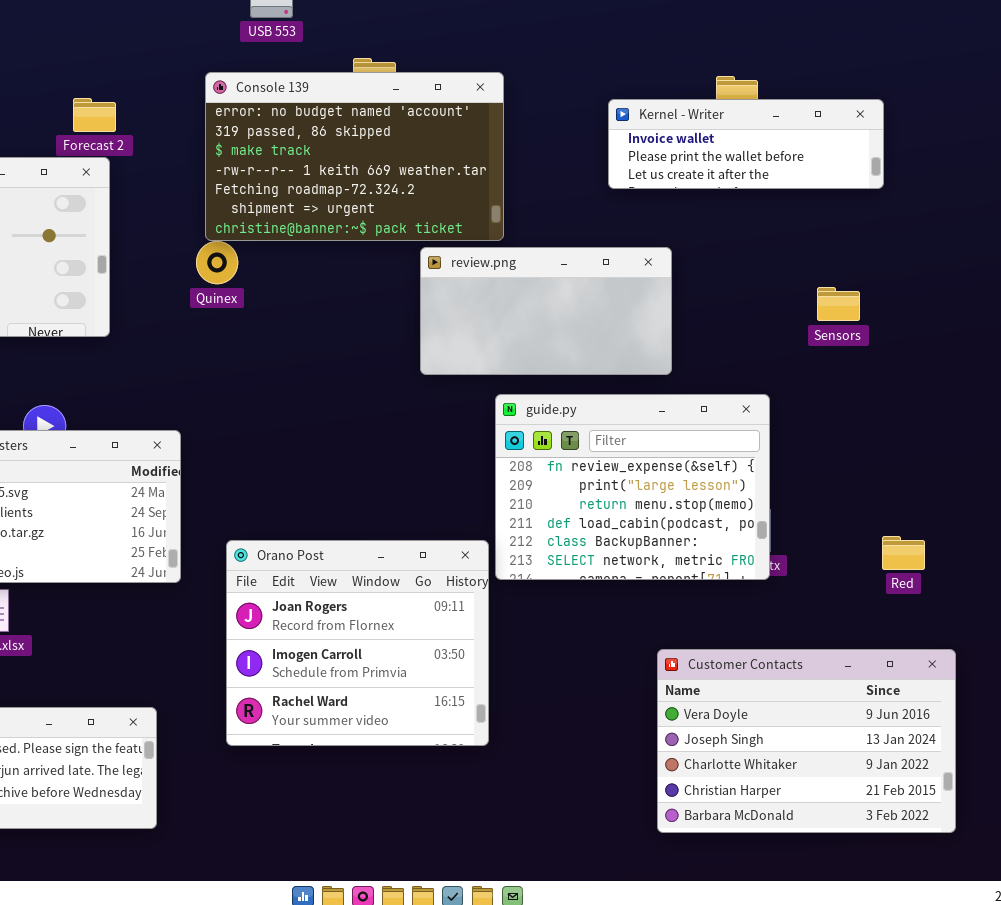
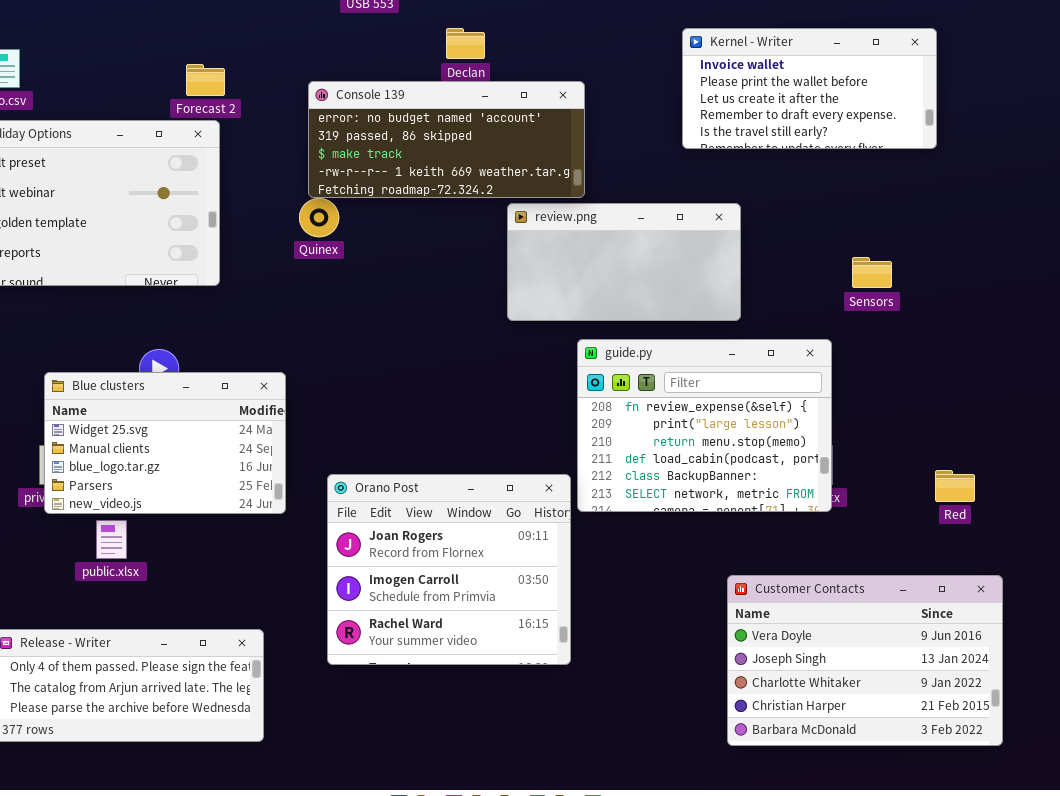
Console 139: [205,72,504,241] -> [308,81,585,198], resized
Kernel - Writer: [608,99,884,189] -> [682,28,937,149], resized
Sensors: [817,287,860,321] -> [852,257,892,288], moved

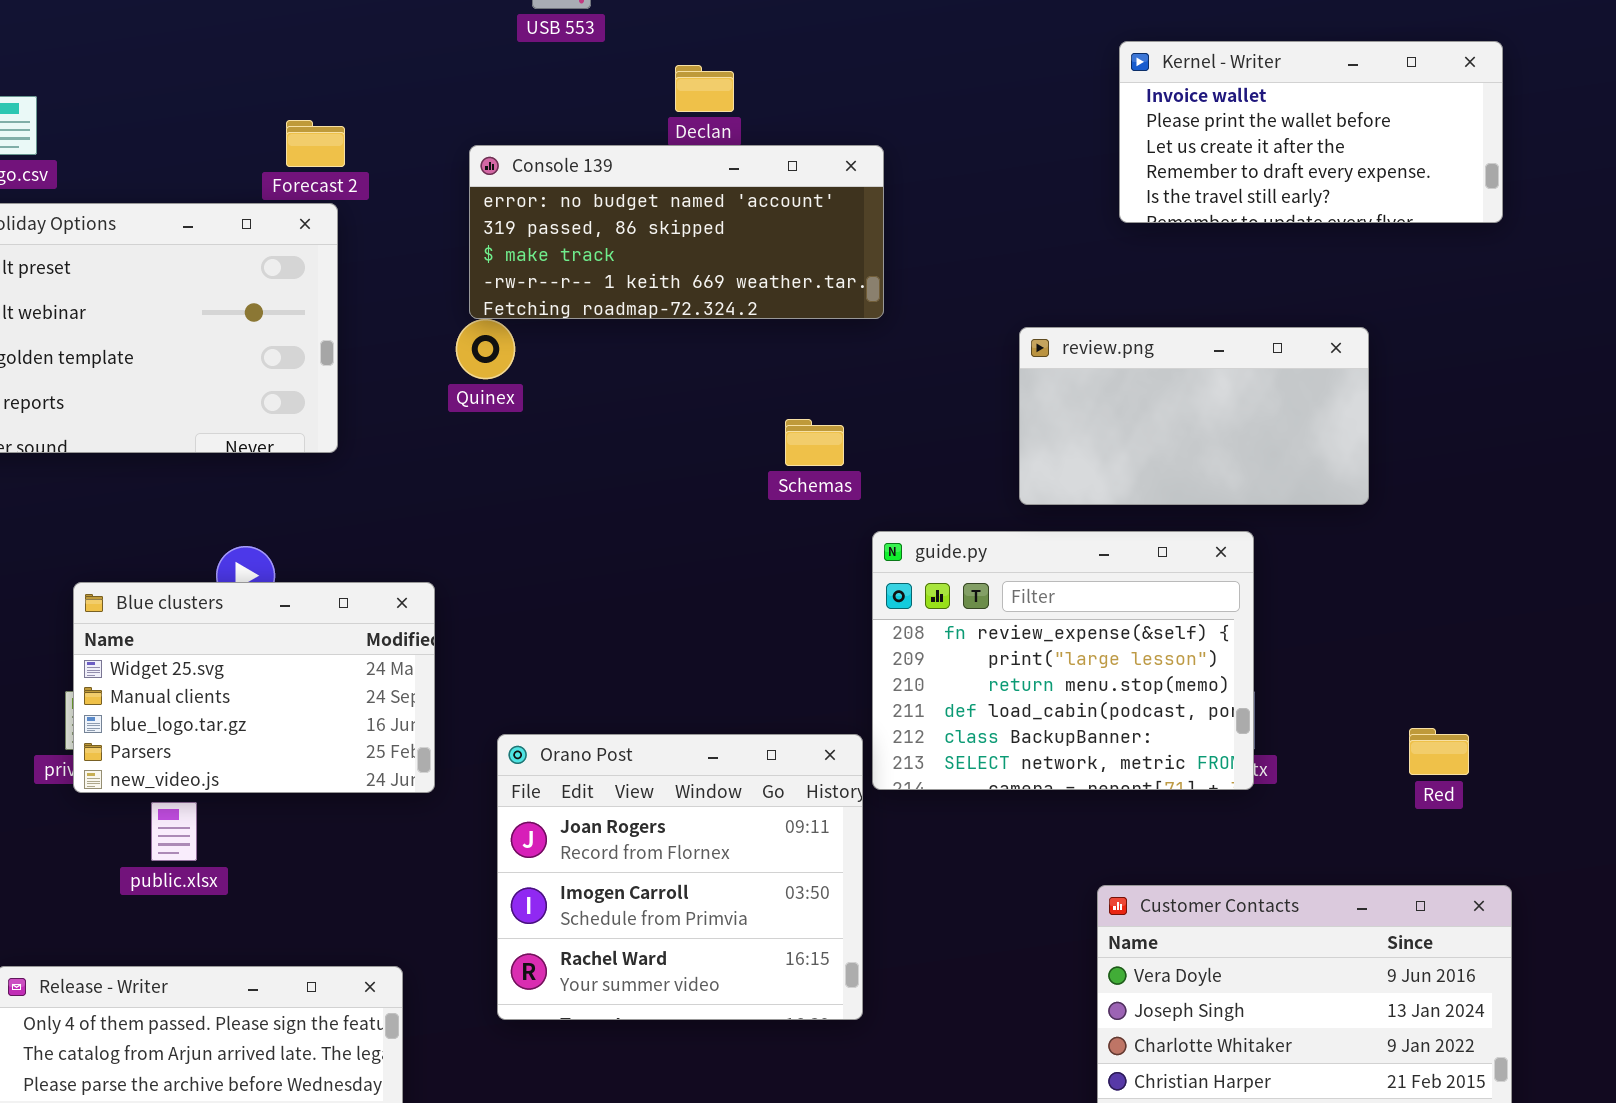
Kernel - Writer: [682,28,937,149] -> [1119,41,1503,223], moved
review.png: [507,203,741,321] -> [1019,327,1369,505], moved

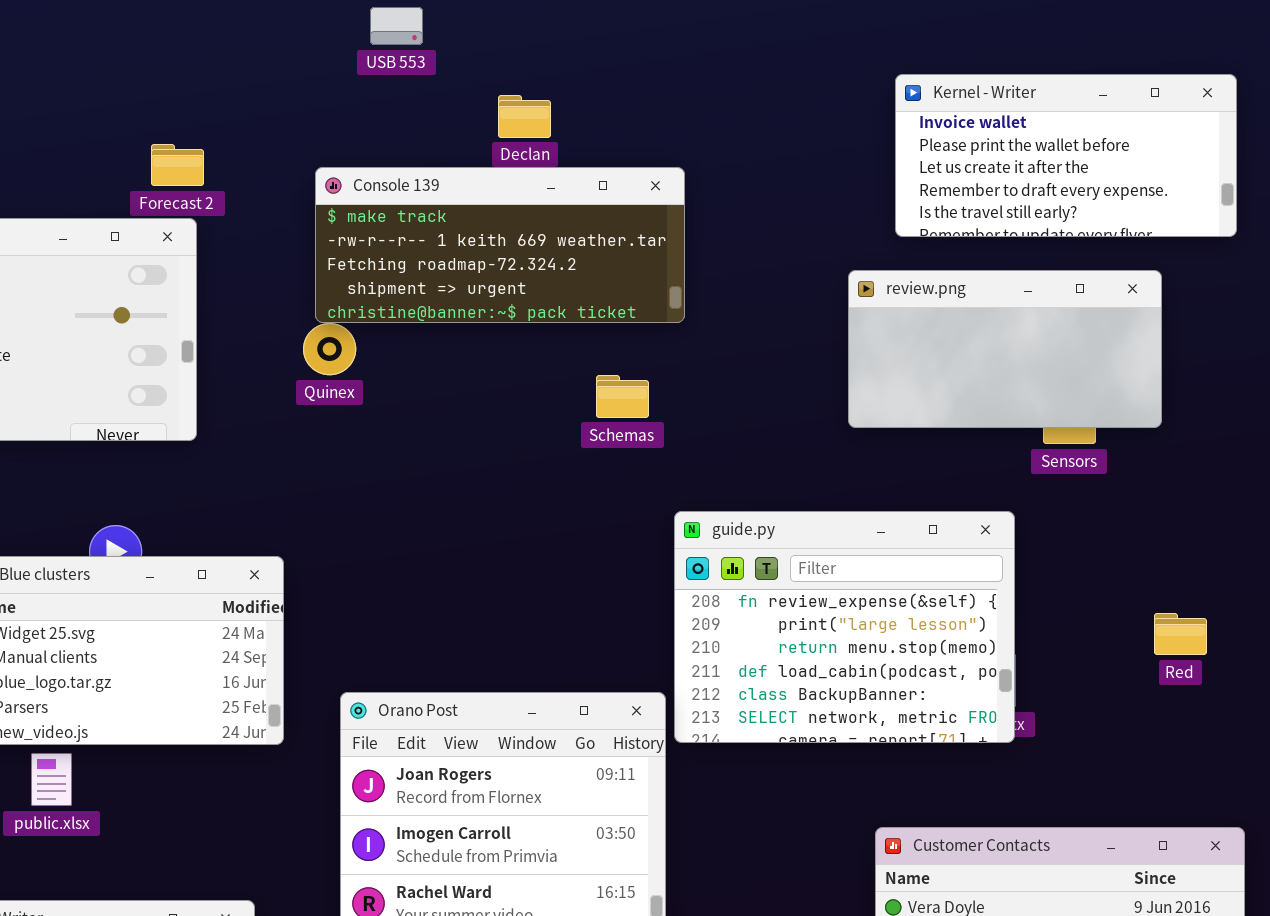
Console 139: [469,145,884,319] -> [315,167,685,323], scrolled down 2 rows
review.png: [1019,327,1369,505] -> [848,270,1162,428], moved
Schemas: [785,419,844,466] -> [596,375,649,418], moved
Red: [1409,728,1469,775] -> [1154,613,1207,655], moved

